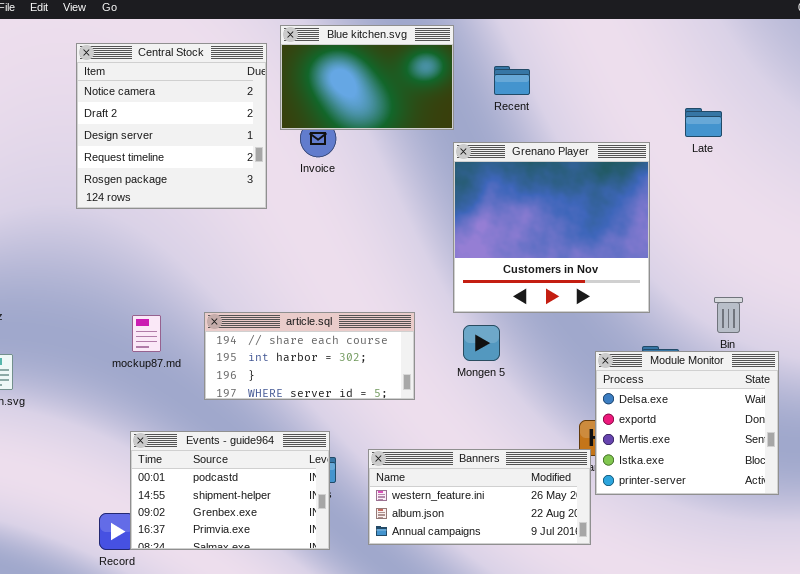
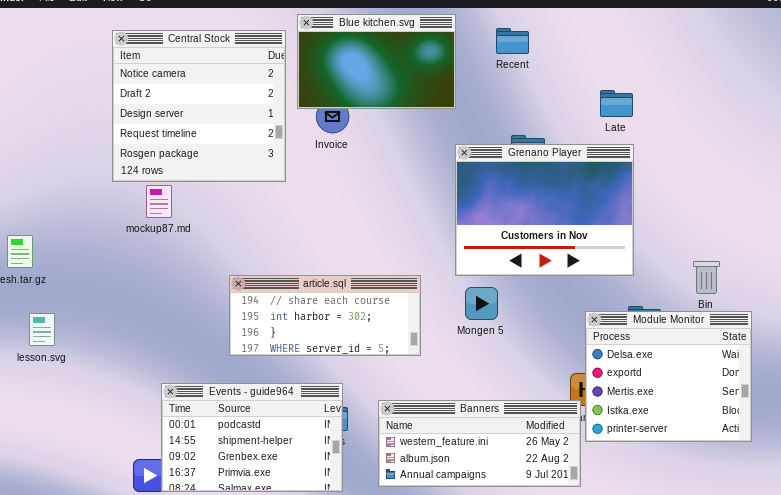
Recent: [494,66,530,95] -> [496,28,529,54], moved
Late: [685,108,722,137] -> [600,90,633,117], moved
Grenano Player: [453,142,650,313] -> [455,144,634,276], resized
mockup87.md: [132,315,161,352] -> [146,185,172,218], moved

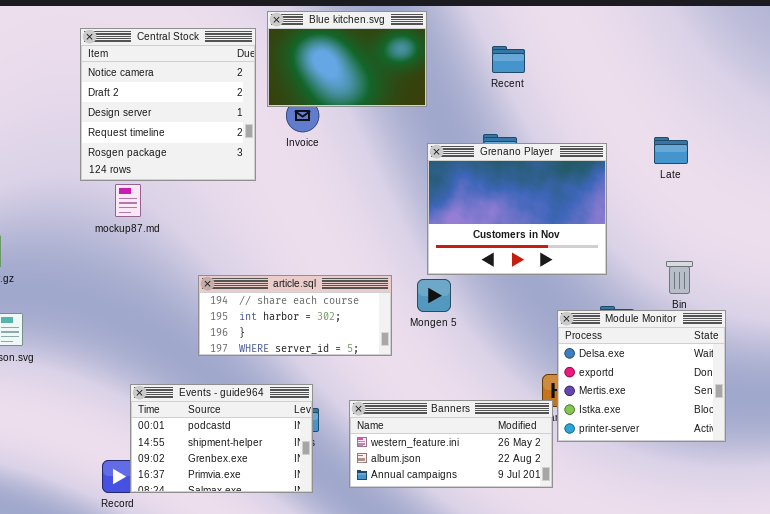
Recent: [496,28,529,54] -> [492,46,525,73], moved
Late: [600,90,633,117] -> [654,137,688,164], moved
Mongen 5: [465,287,498,320] -> [417,279,451,312], moved

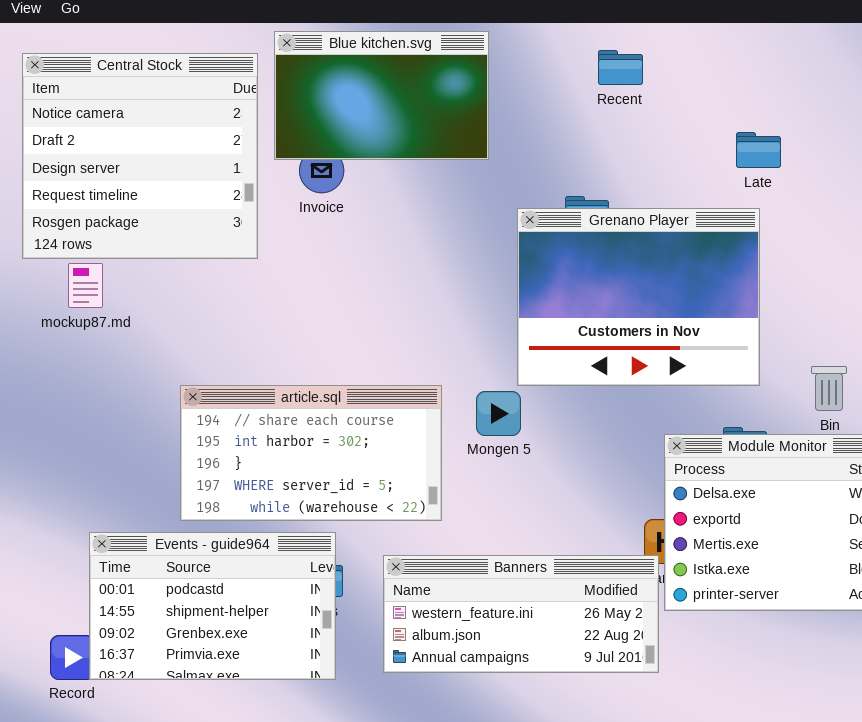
Recent: [492,46,525,73] -> [598,50,643,85], moved
Late: [654,137,688,164] -> [736,132,781,168], moved
Grenano Player: [427,143,607,275] -> [517,208,760,386], moved
article.sql: [198,275,392,356] -> [180,385,442,521], resized

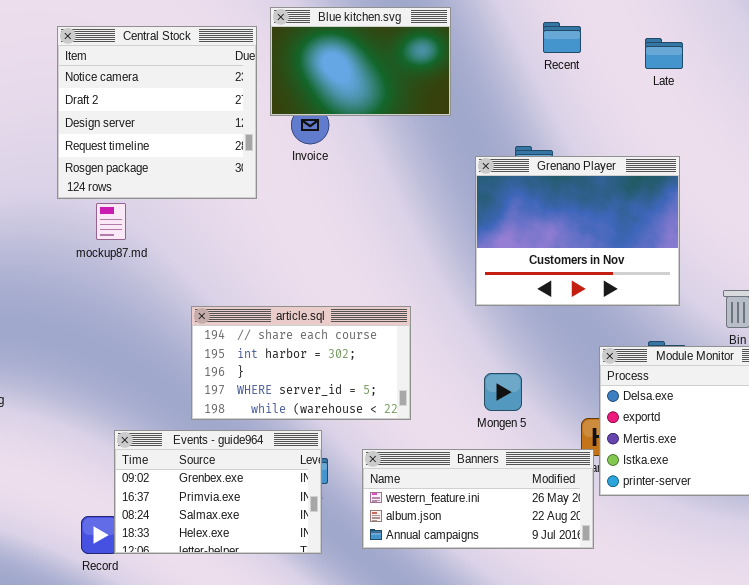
Late: [736,132,781,168] -> [645,38,683,69], moved
Mongen 5: [476,391,521,436] -> [484,373,522,411], moved
Events - guide964: [89,532,336,680] -> [114,430,322,554], scrolled down 2 rows

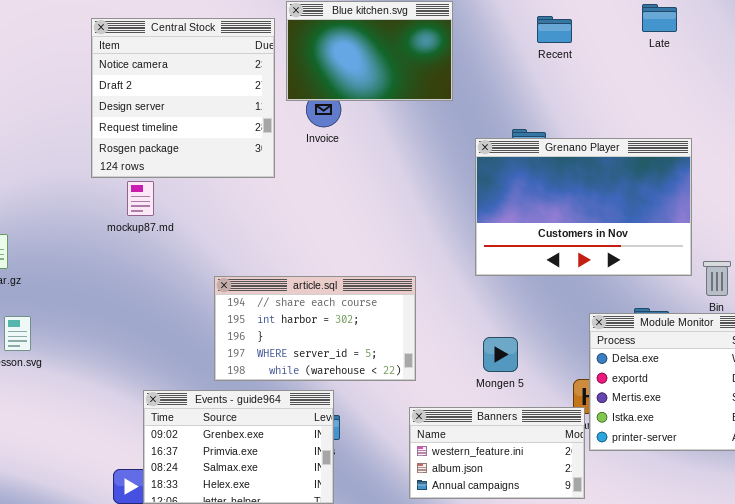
Late: [645,38,683,69] -> [642,4,677,32], moved
Grenano Player: [475,156,680,306] -> [475,138,692,276], resized
Banners: [362,449,594,549] -> [409,407,585,499], resized

